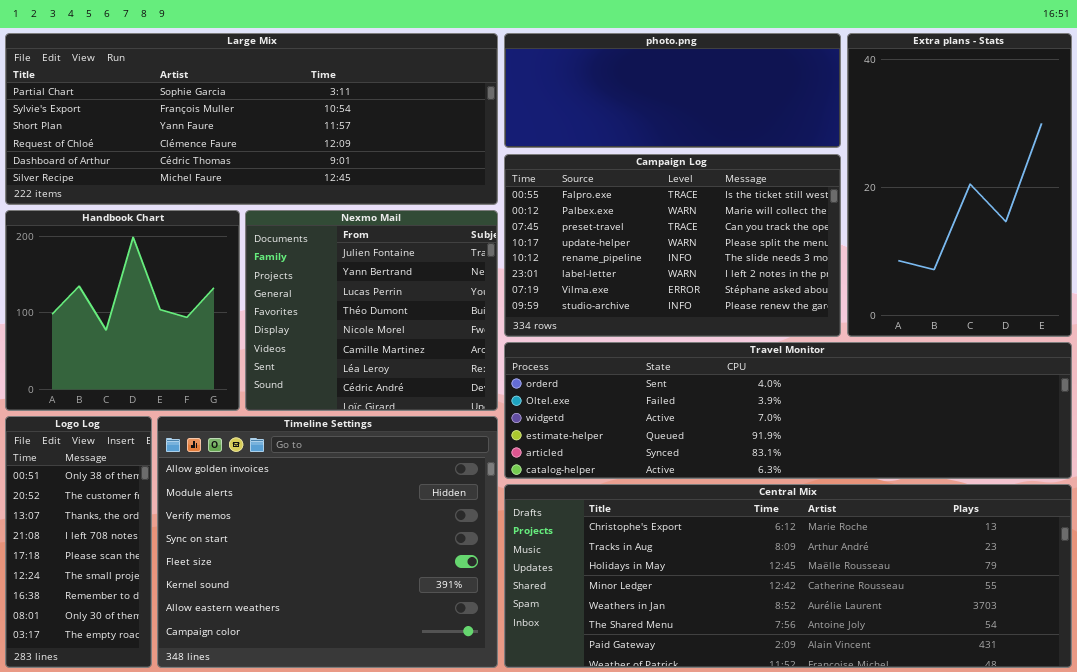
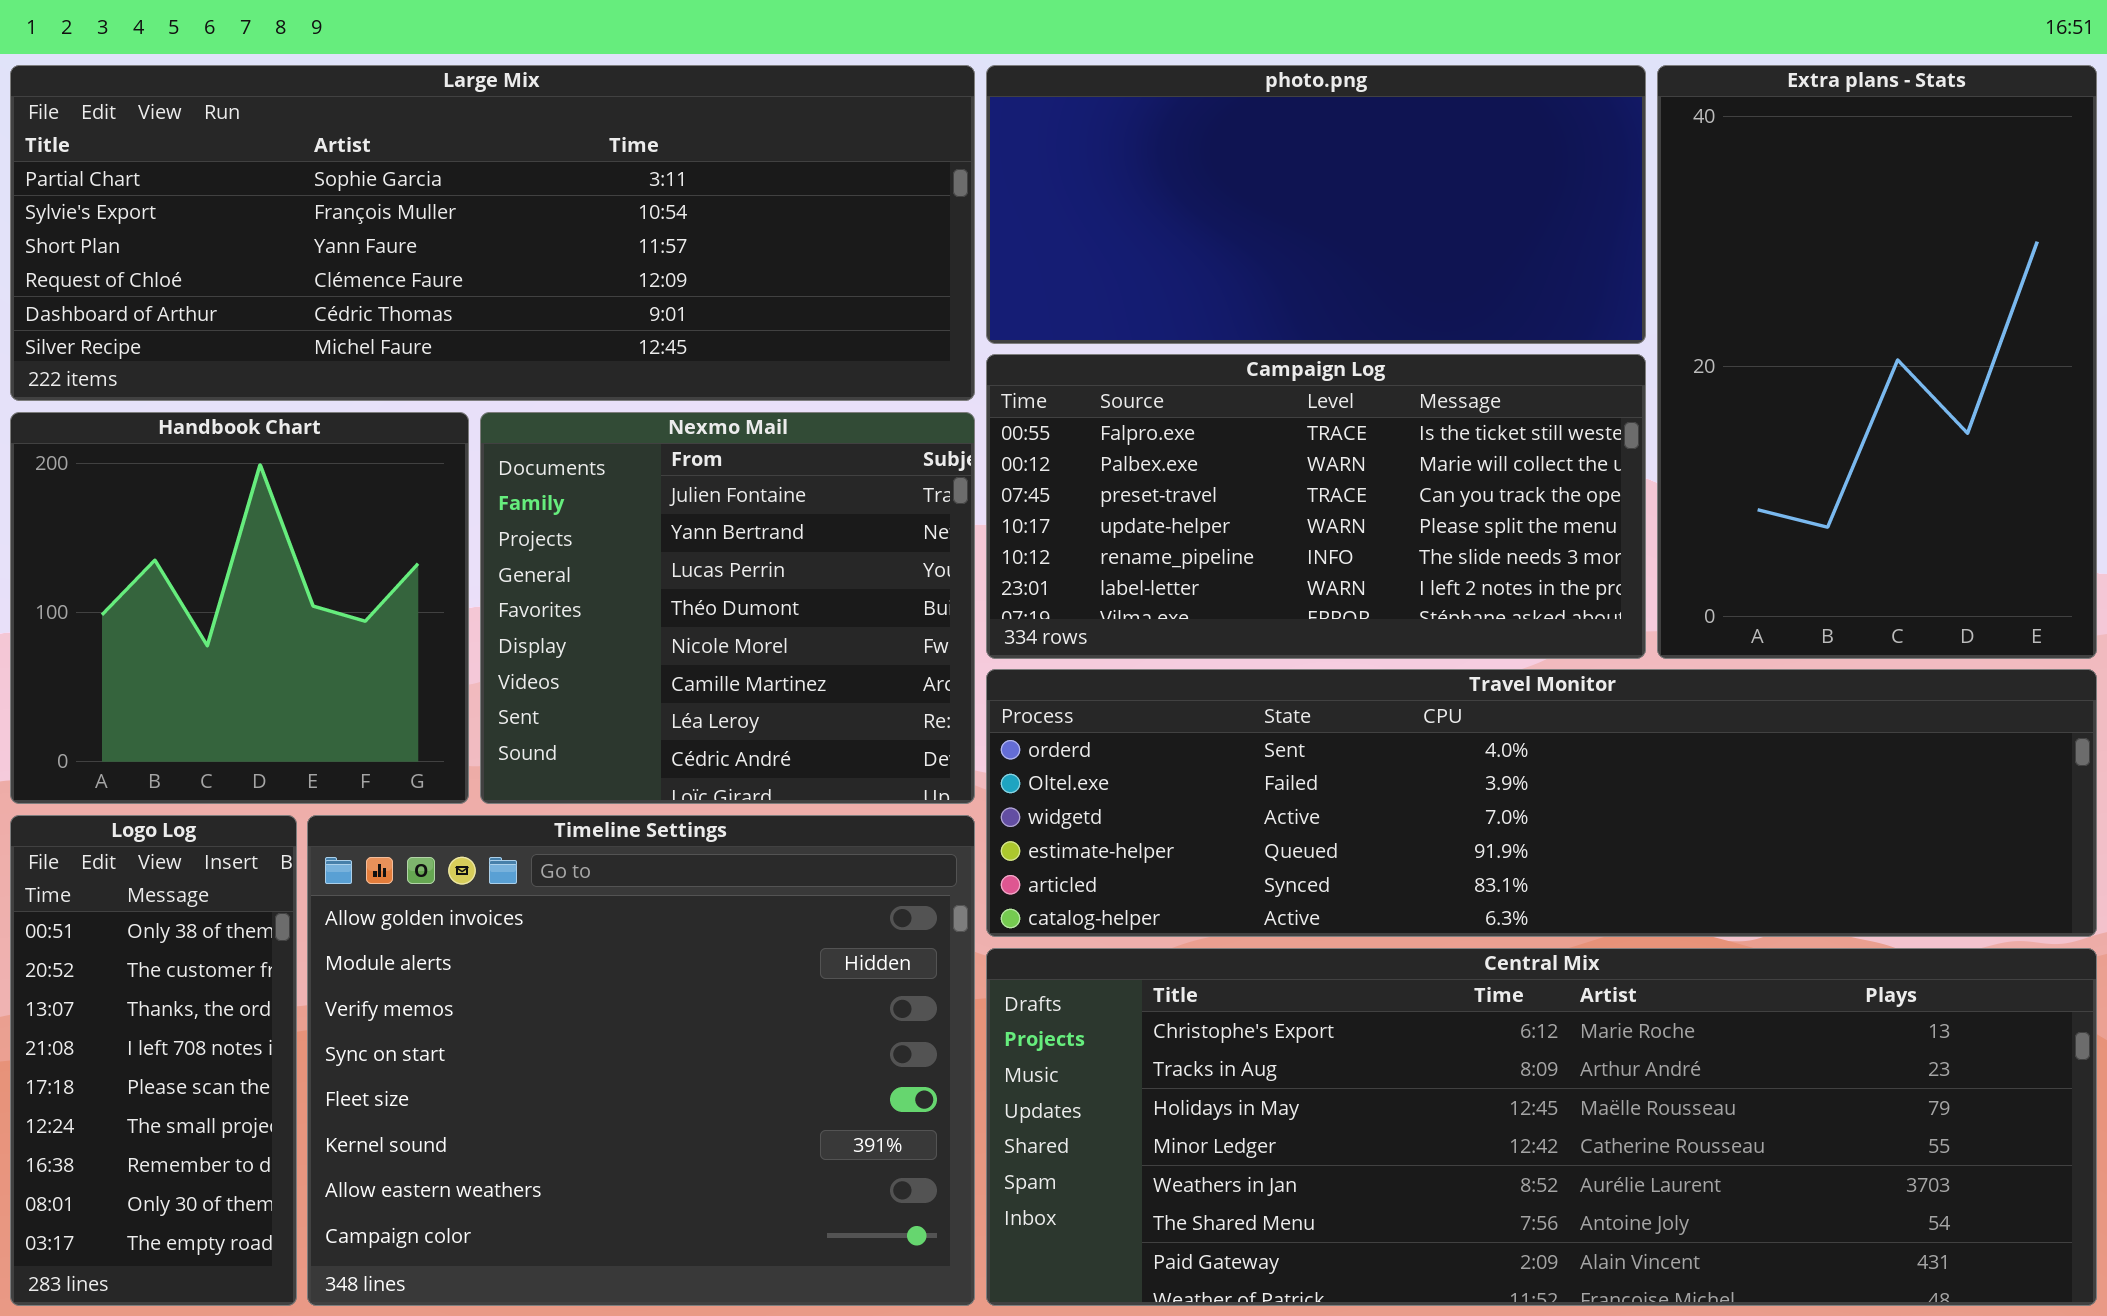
photo.png: [504,33,841,148] -> [986,65,1646,344], resized
Campaign Log: [504,154,841,337] -> [986,354,1646,659], resized

